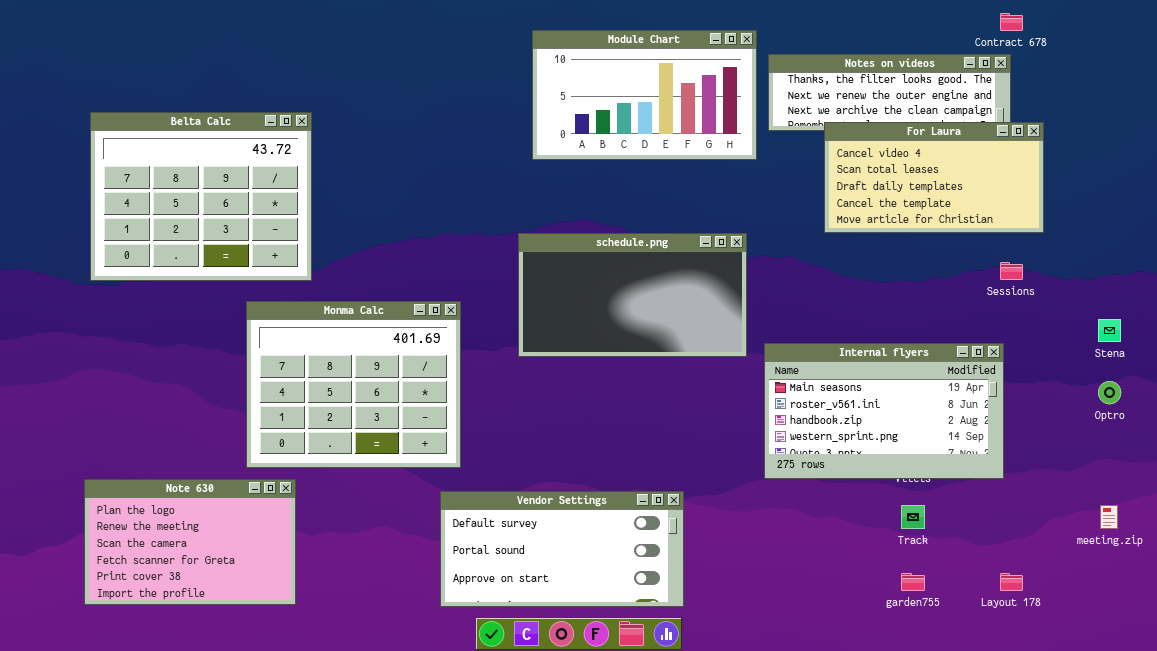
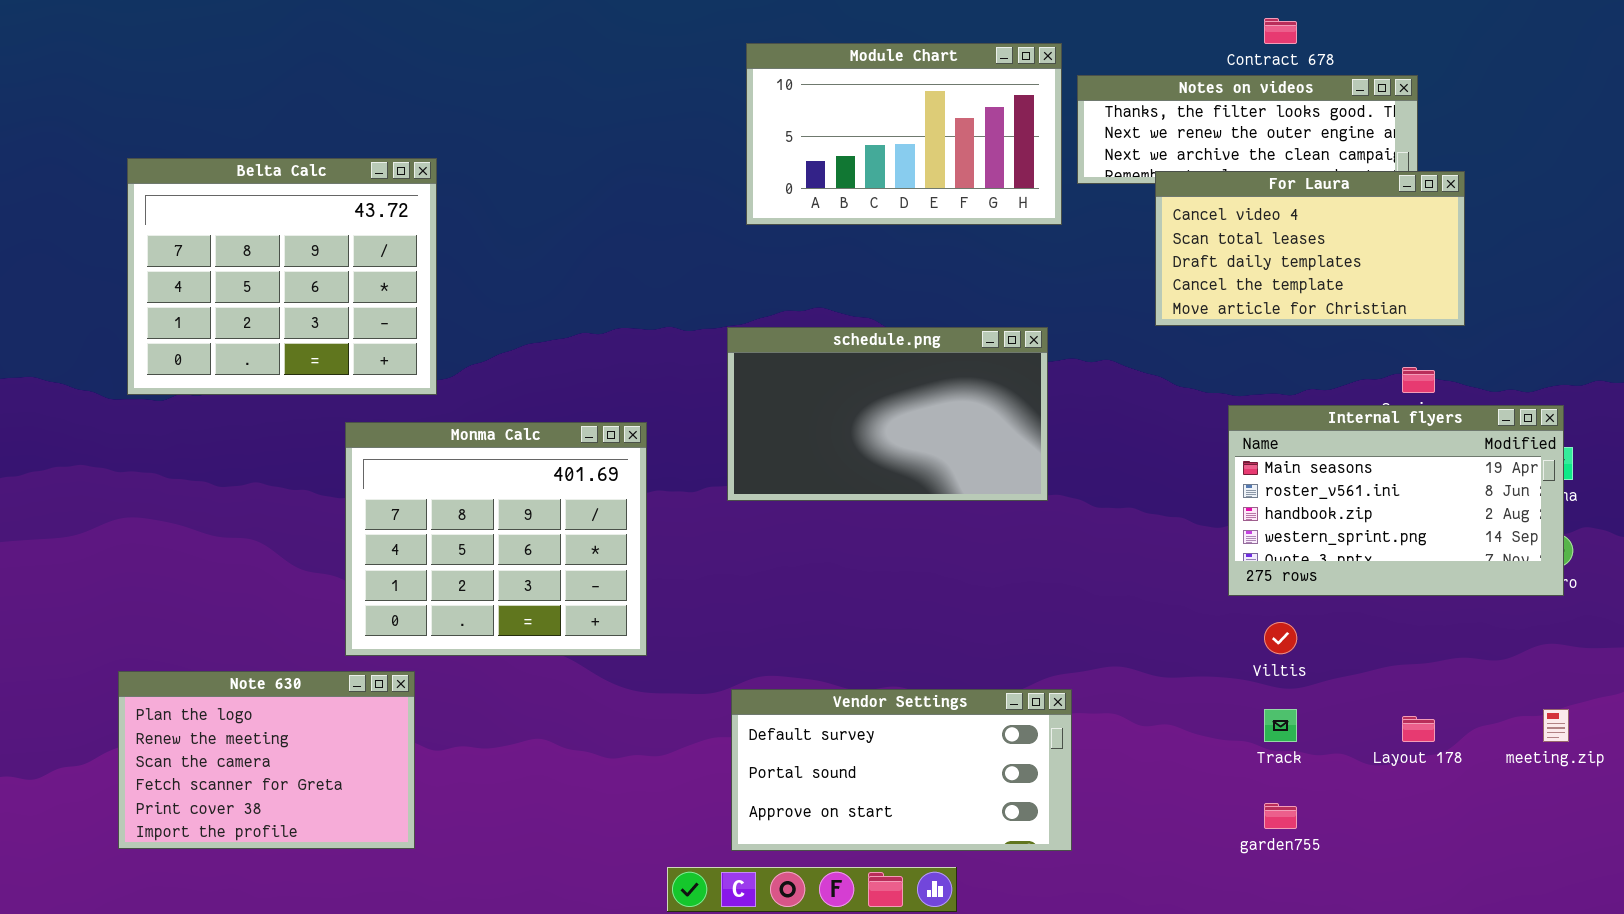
Contract 678: [1000,13,1023,31] -> [1264,18,1297,44], moved
Internal flyers: [764,343,1004,479] -> [1228,405,1564,596], moved
Vendor Settings: [440,491,684,607] -> [731,689,1072,851], moved
Layout 178: [1000,573,1023,591] -> [1402,716,1435,742], moved

